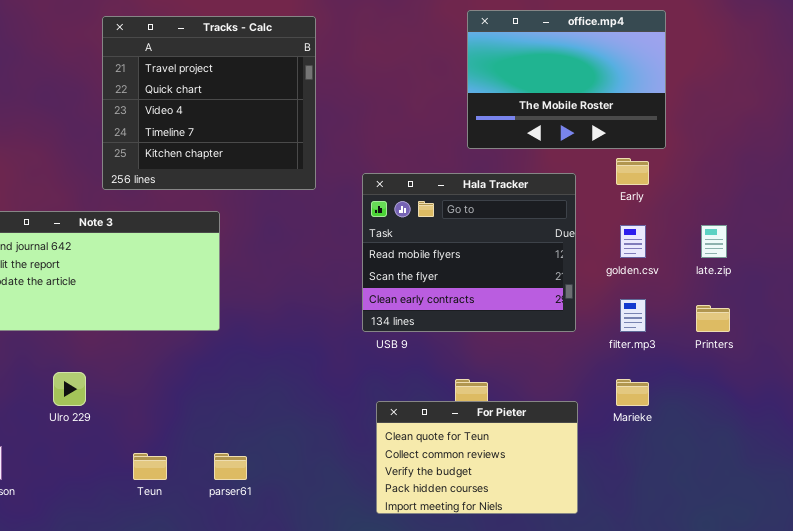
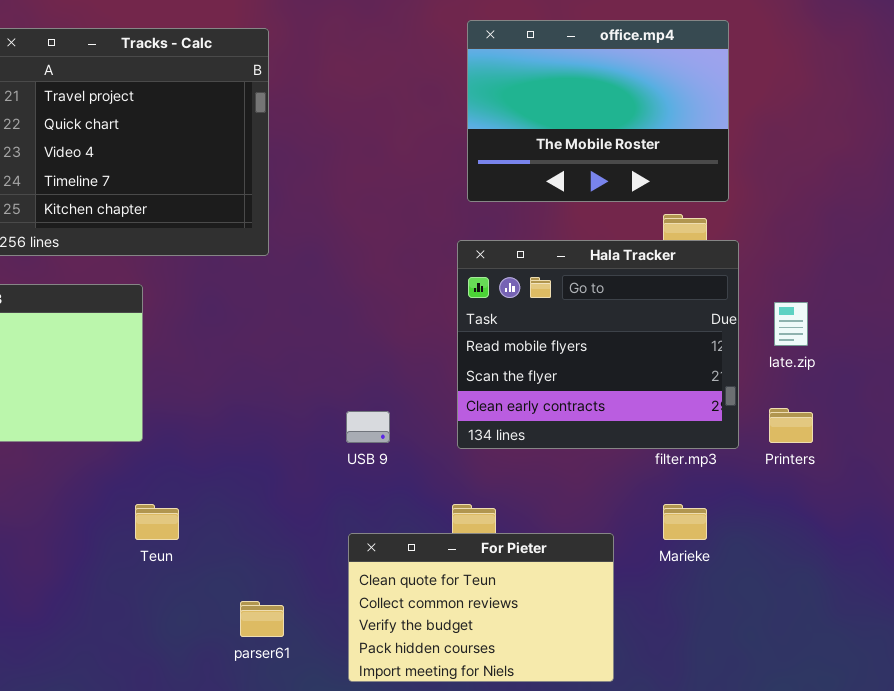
Hala Tracker: [362,173,576,332] -> [457,240,739,449], moved
Teun: [133,453,167,480] -> [135,504,179,540], moved
parser61: [214,453,247,480] -> [240,601,284,637], moved

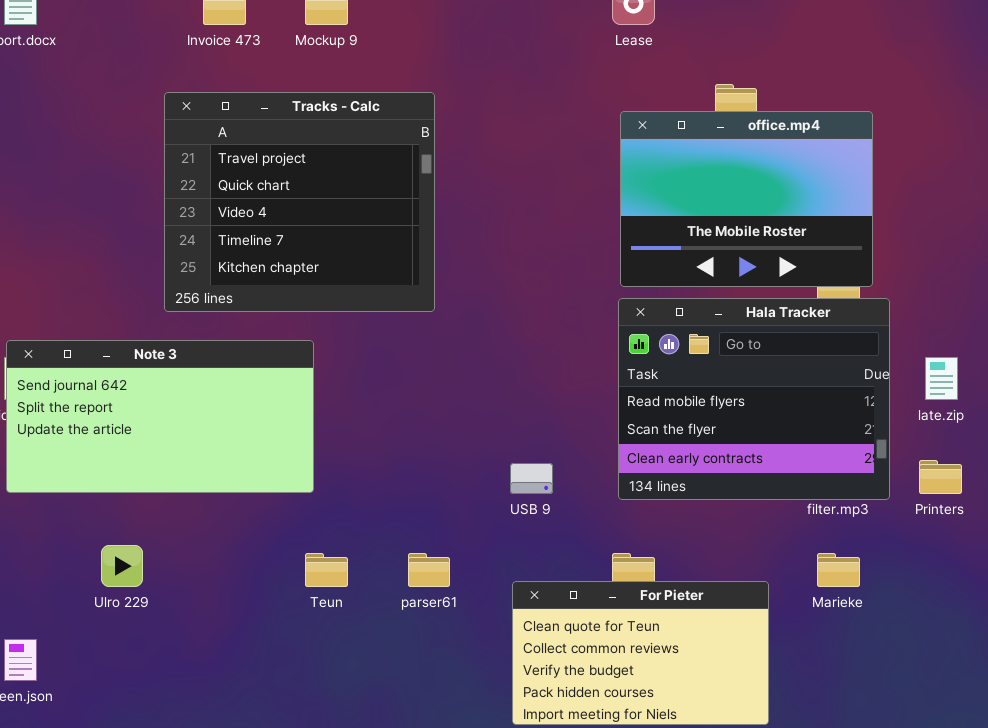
office.mp4: [467,20,729,202] -> [620,111,873,287], moved
parser61: [240,601,284,637] -> [408,553,450,587], moved

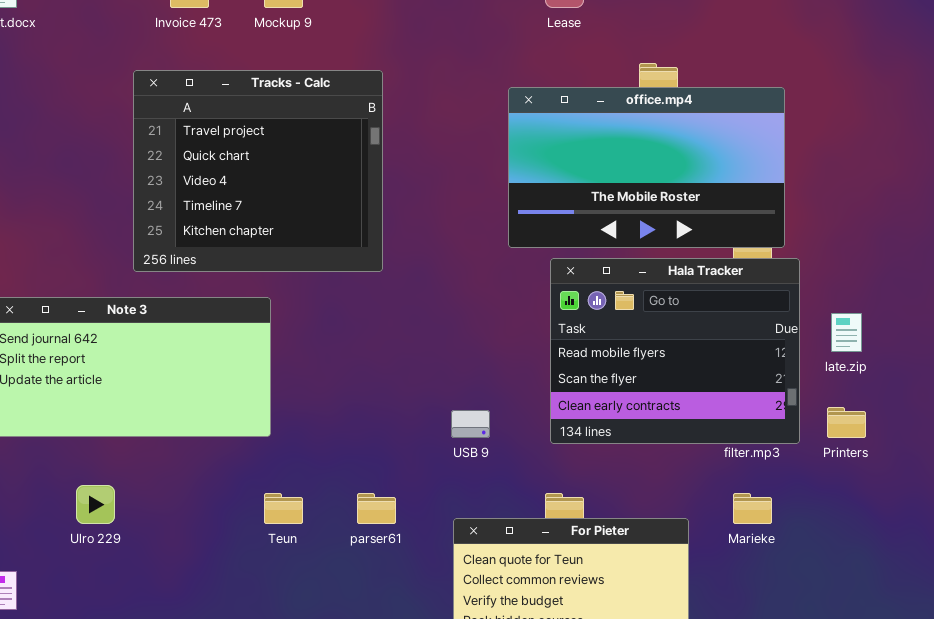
office.mp4: [620,111,873,287] -> [508,87,785,248], resized

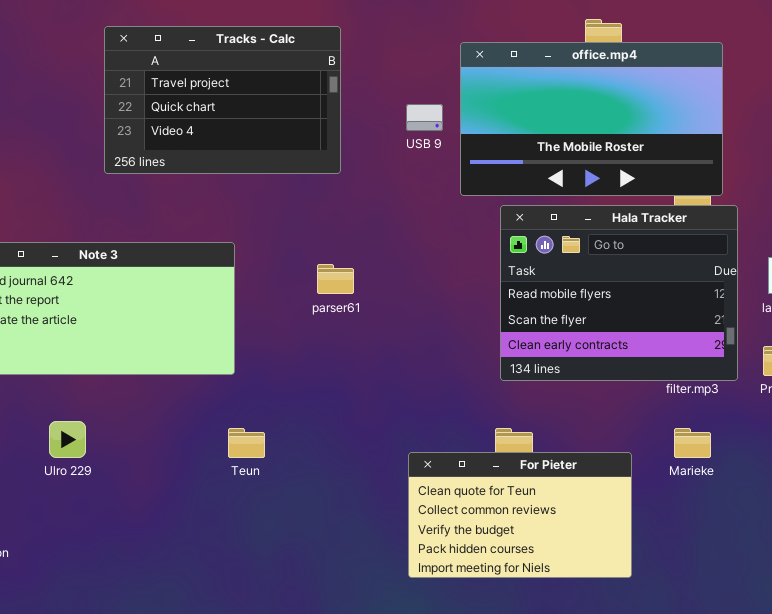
Tracks - Calc: [133,70,383,272] -> [104,26,341,174], resized
USB 9: [451,410,490,438] -> [406,104,443,131], moved
parser61: [357,493,396,524] -> [317,264,354,294], moved

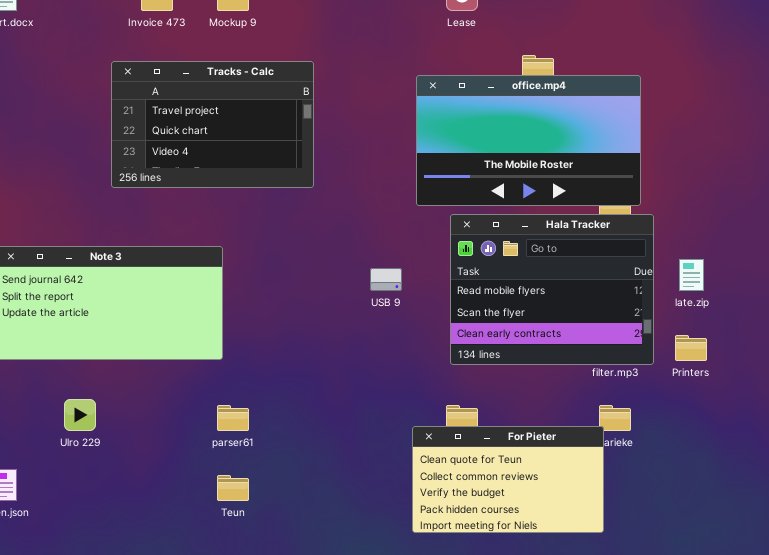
USB 9: [406,104,443,131] -> [370,268,402,291], moved
parser61: [317,264,354,294] -> [217,405,249,431], moved
Teun: [228,428,265,458] -> [217,475,249,501], moved
For Pieter: [408,452,632,578] -> [412,426,604,533], moved

